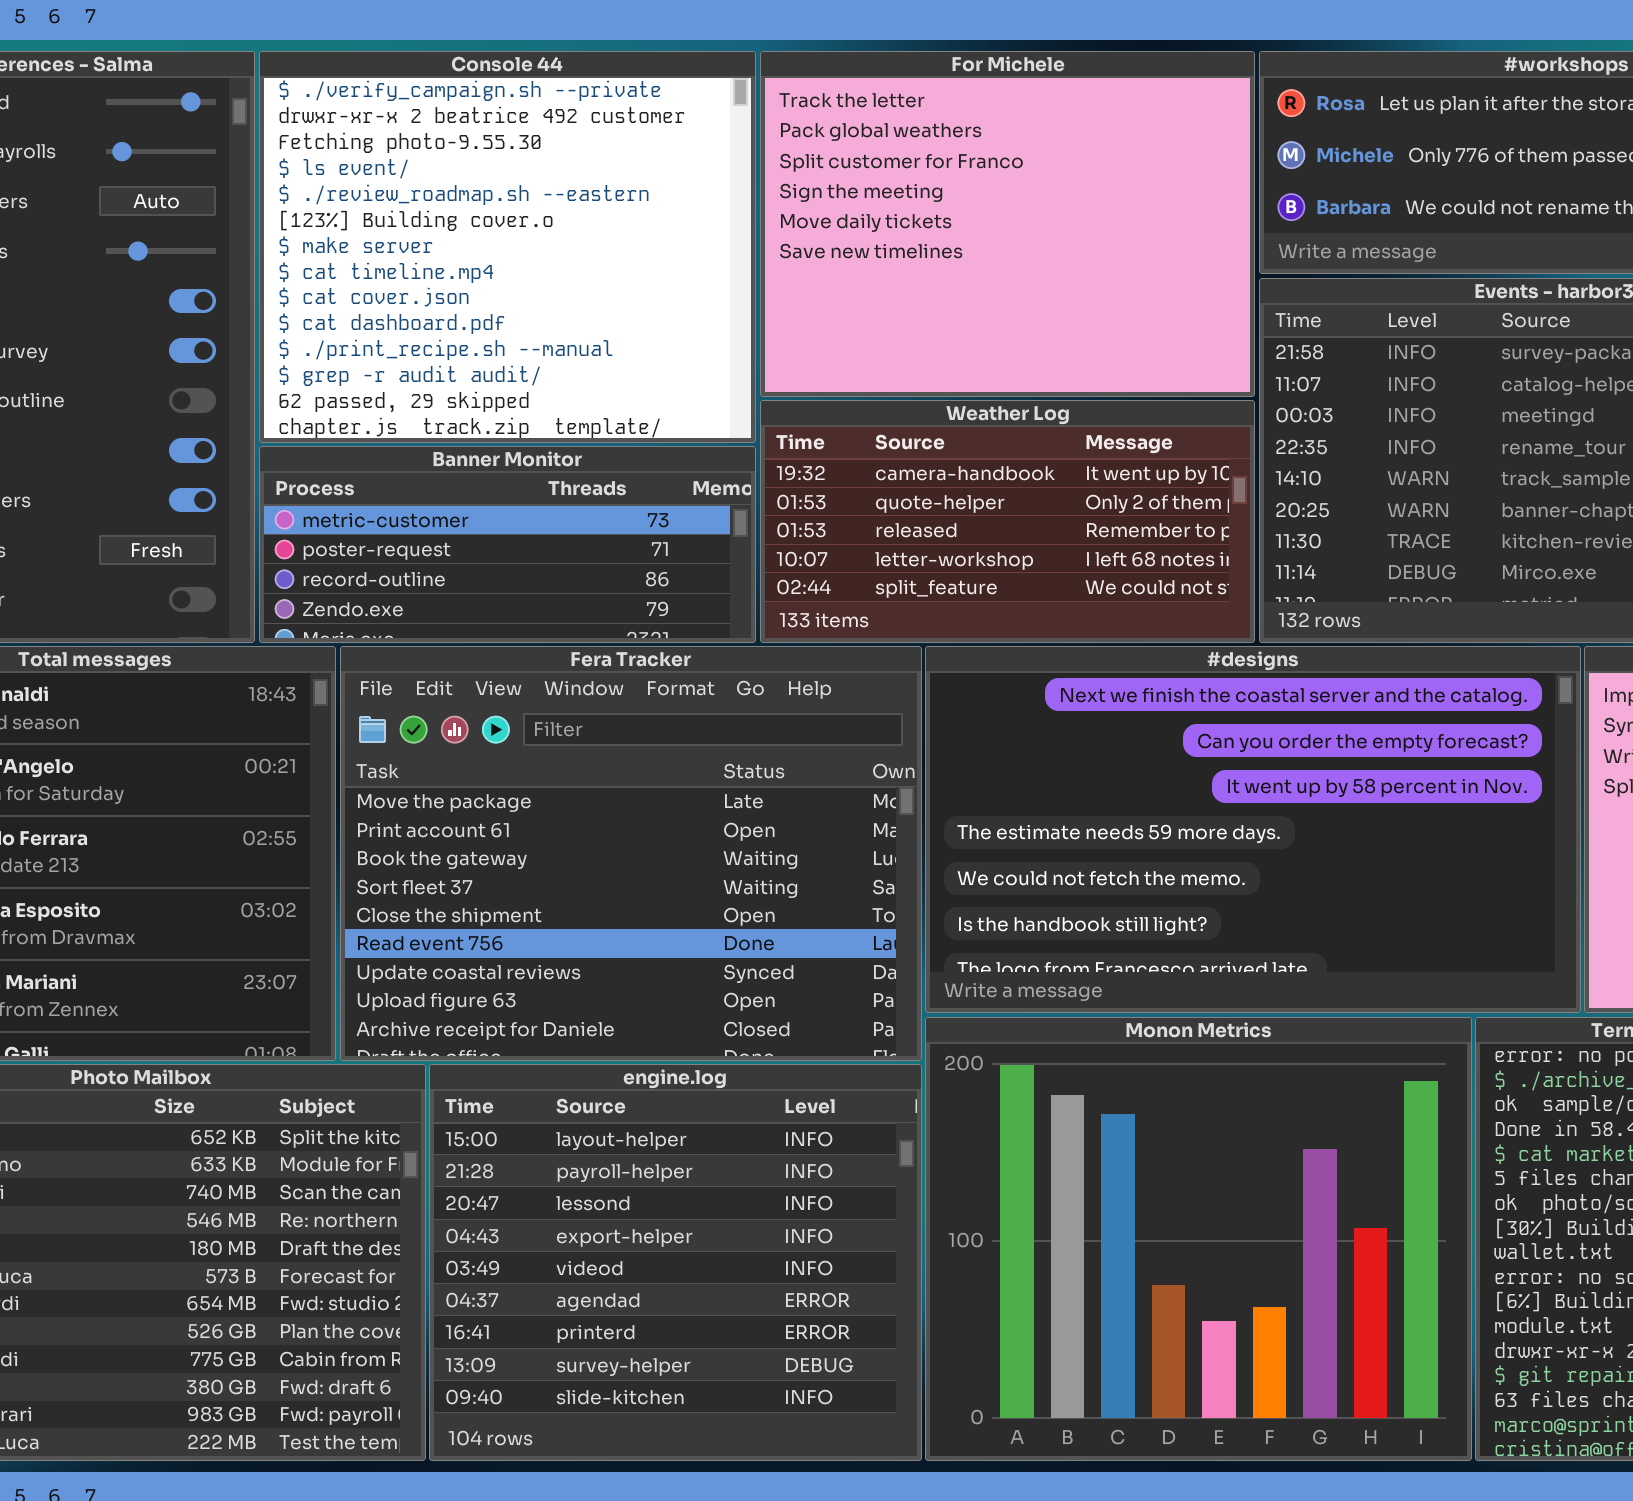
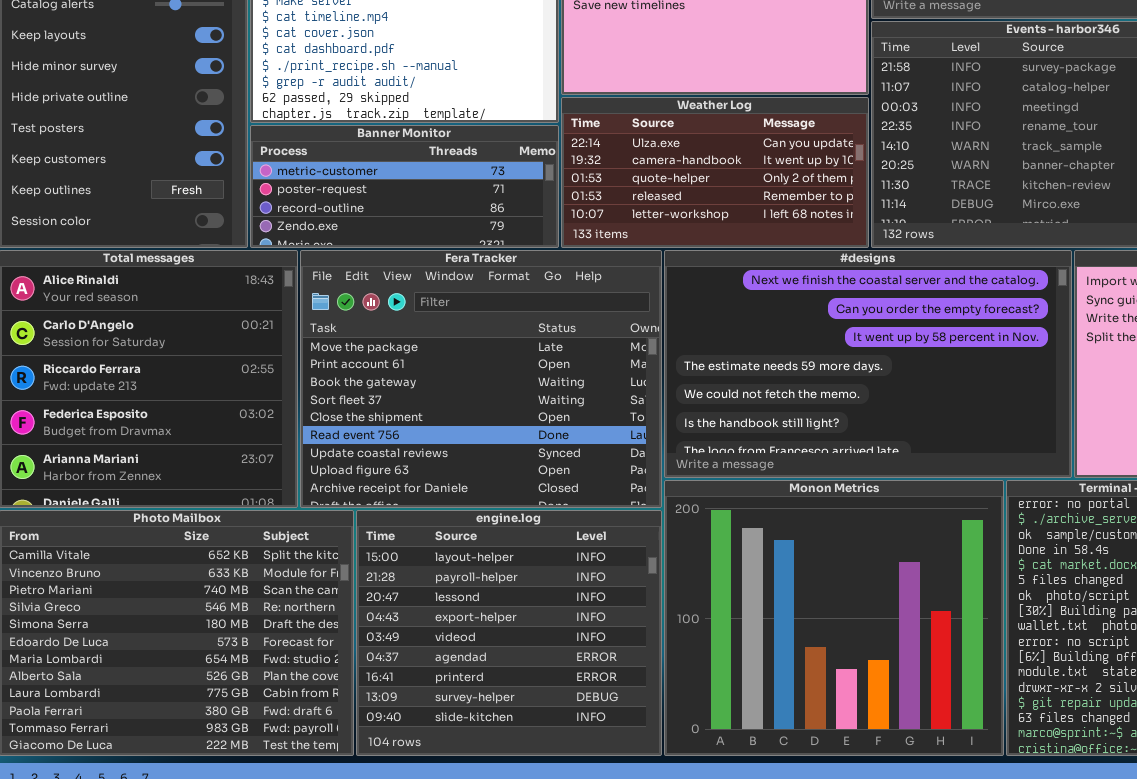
Weather Log: [760,400,1255,643] -> [561,97,869,248], scrolled up 1 row

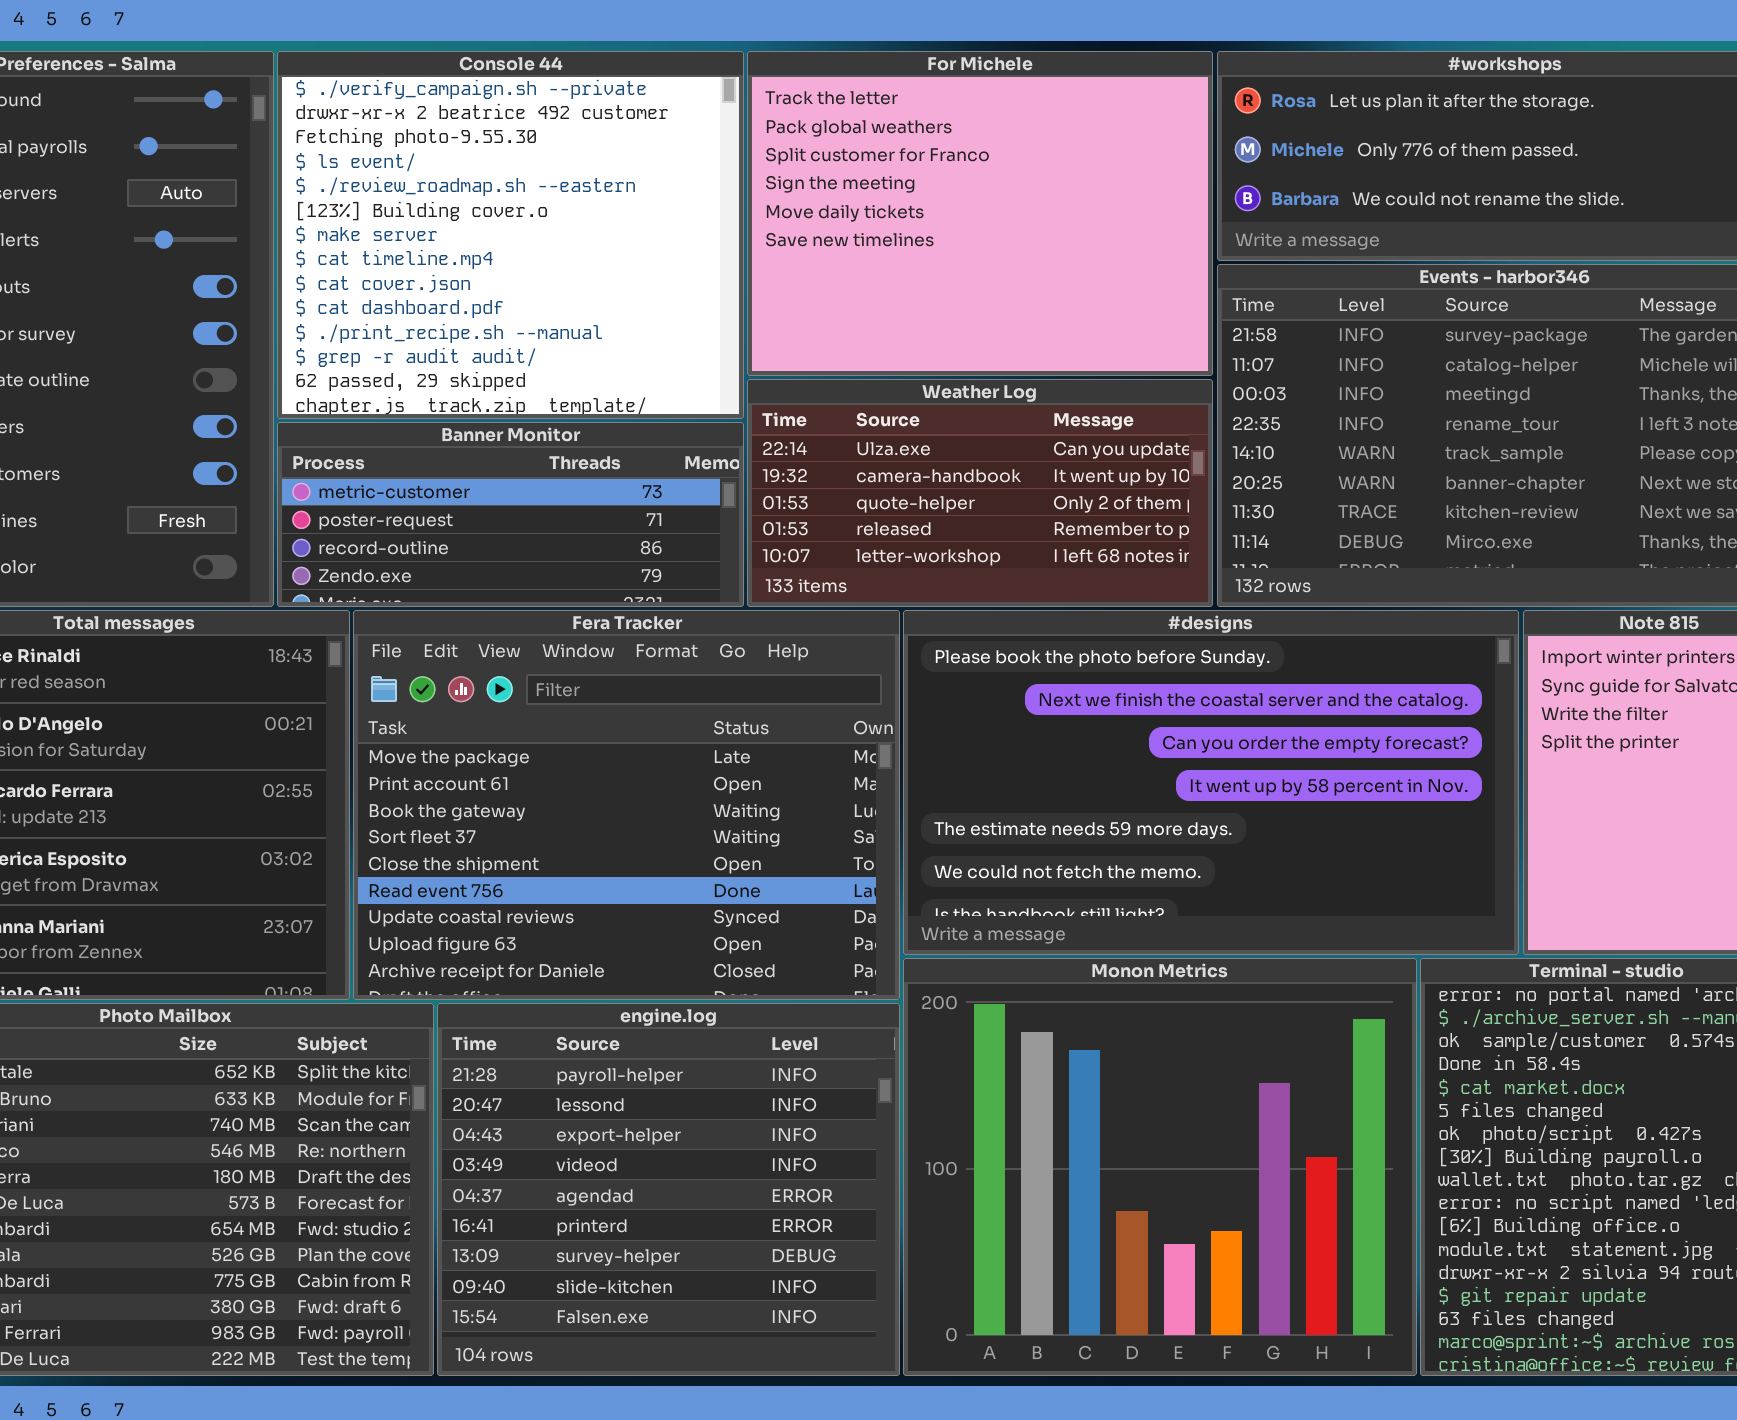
#designs: [664,250,1072,478] -> [903,610,1519,955], scrolled up 1 row
engine.log: [356,510,662,756] -> [437,1003,900,1376], scrolled down 1 row

